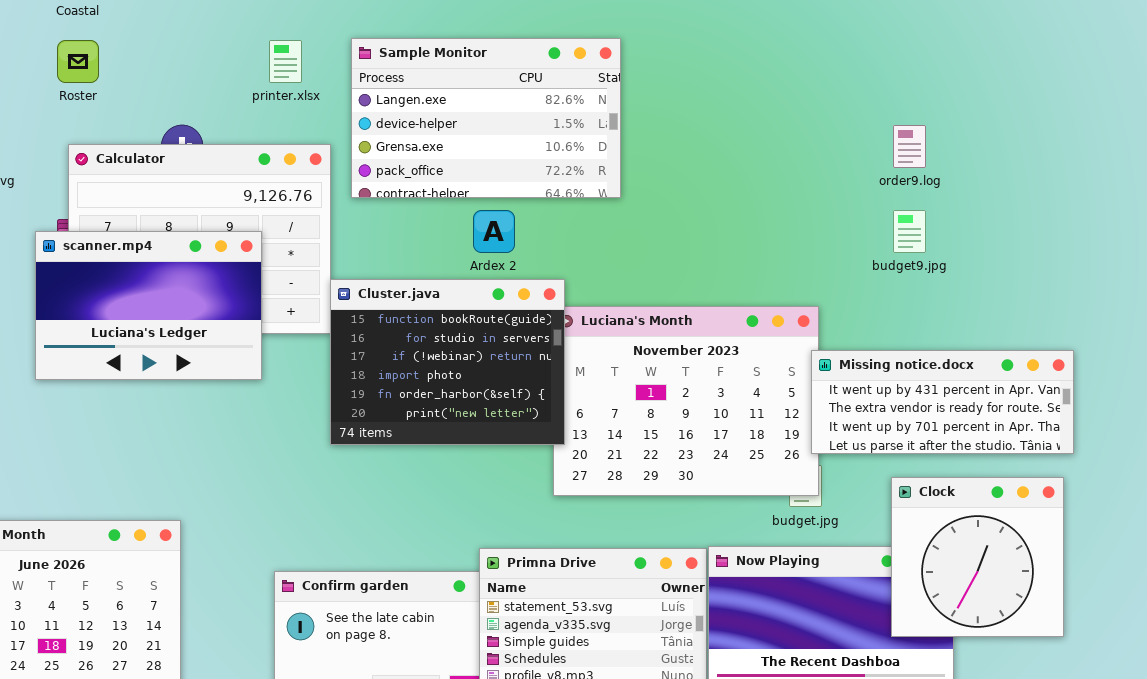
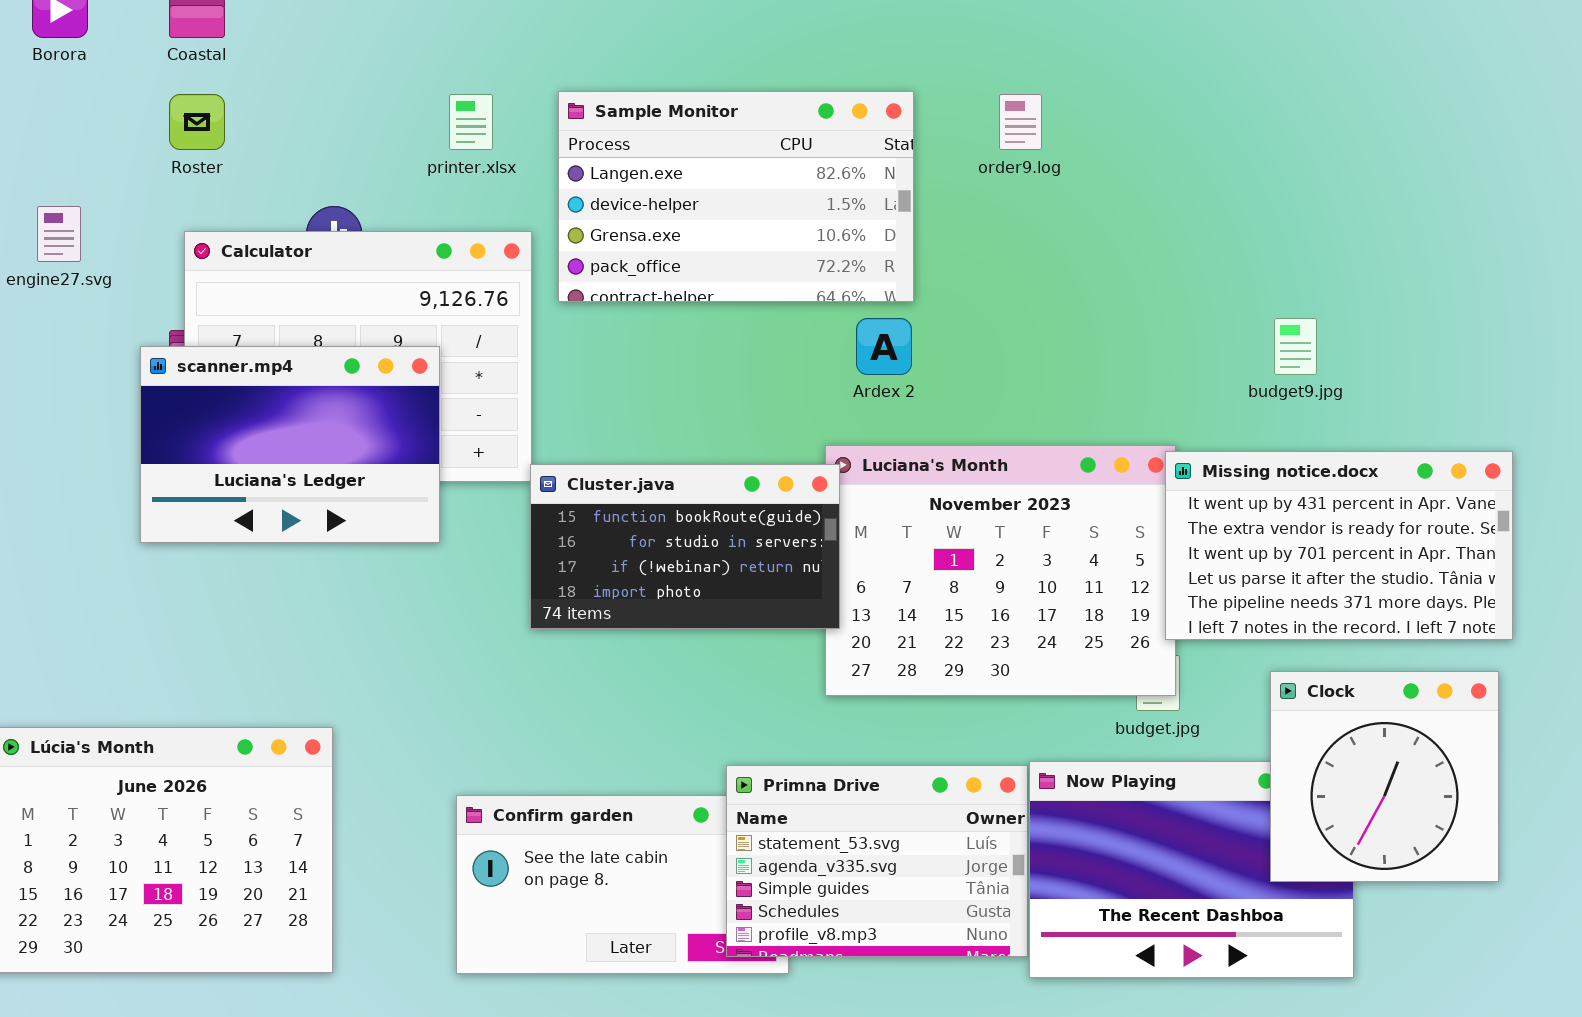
order9.log: [893,125,926,168] -> [999,94,1042,150], moved
Ardex 2: [473,210,515,253] -> [856,318,912,375], moved
Cluster.java: [330,279,565,445] -> [530,464,840,629], resized
Missing notice.docx: [811,350,1074,454] -> [1165,451,1513,640], resized

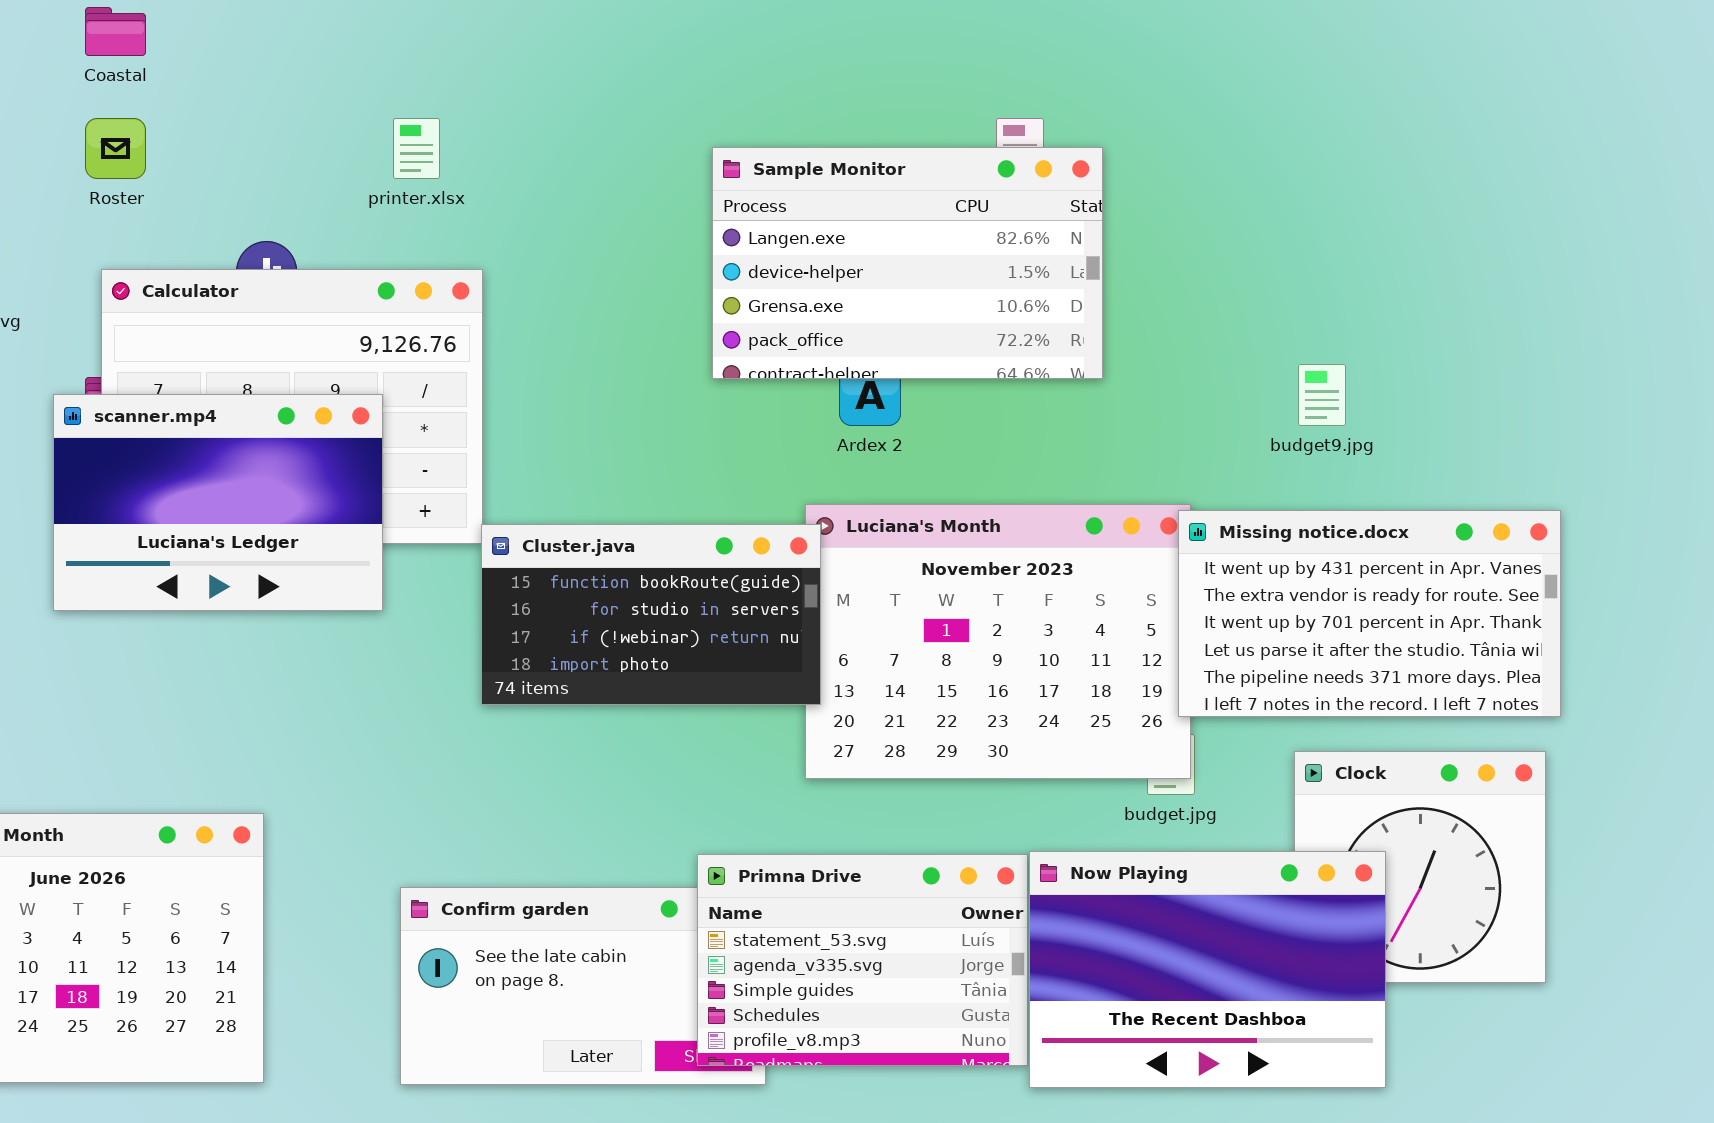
Sample Monitor: [558,91,914,302] -> [712,147,1103,379], moved
Now Playing: [1029,761,1354,978] -> [1029,851,1386,1088], raised

